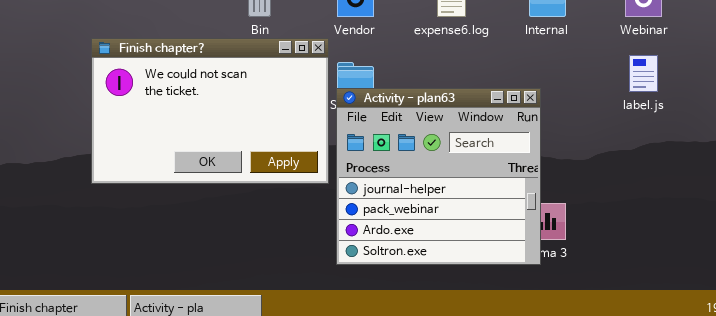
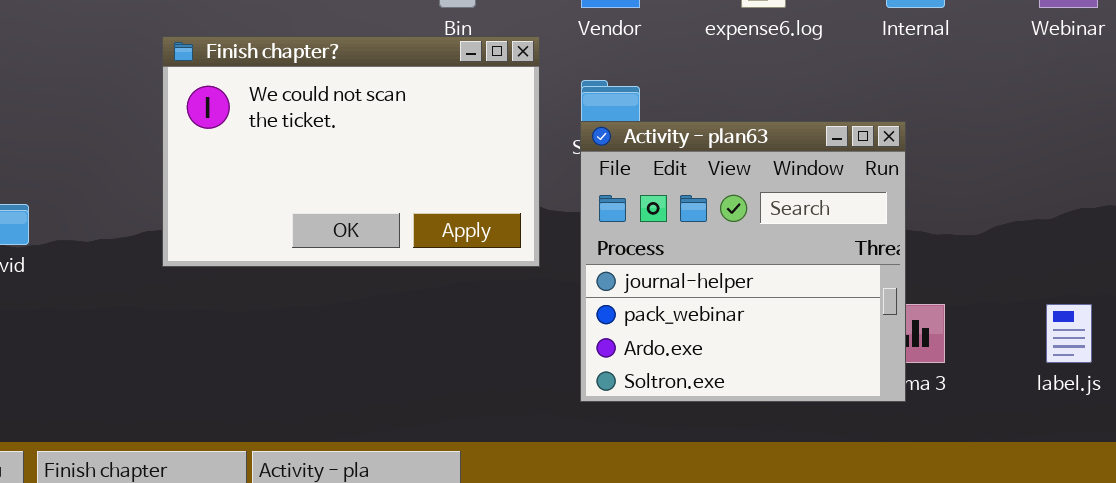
Finish chapter?: [91,38,329,184] -> [162,36,540,267], moved
label.js: [629,55,658,92] -> [1046,304,1092,363], moved

